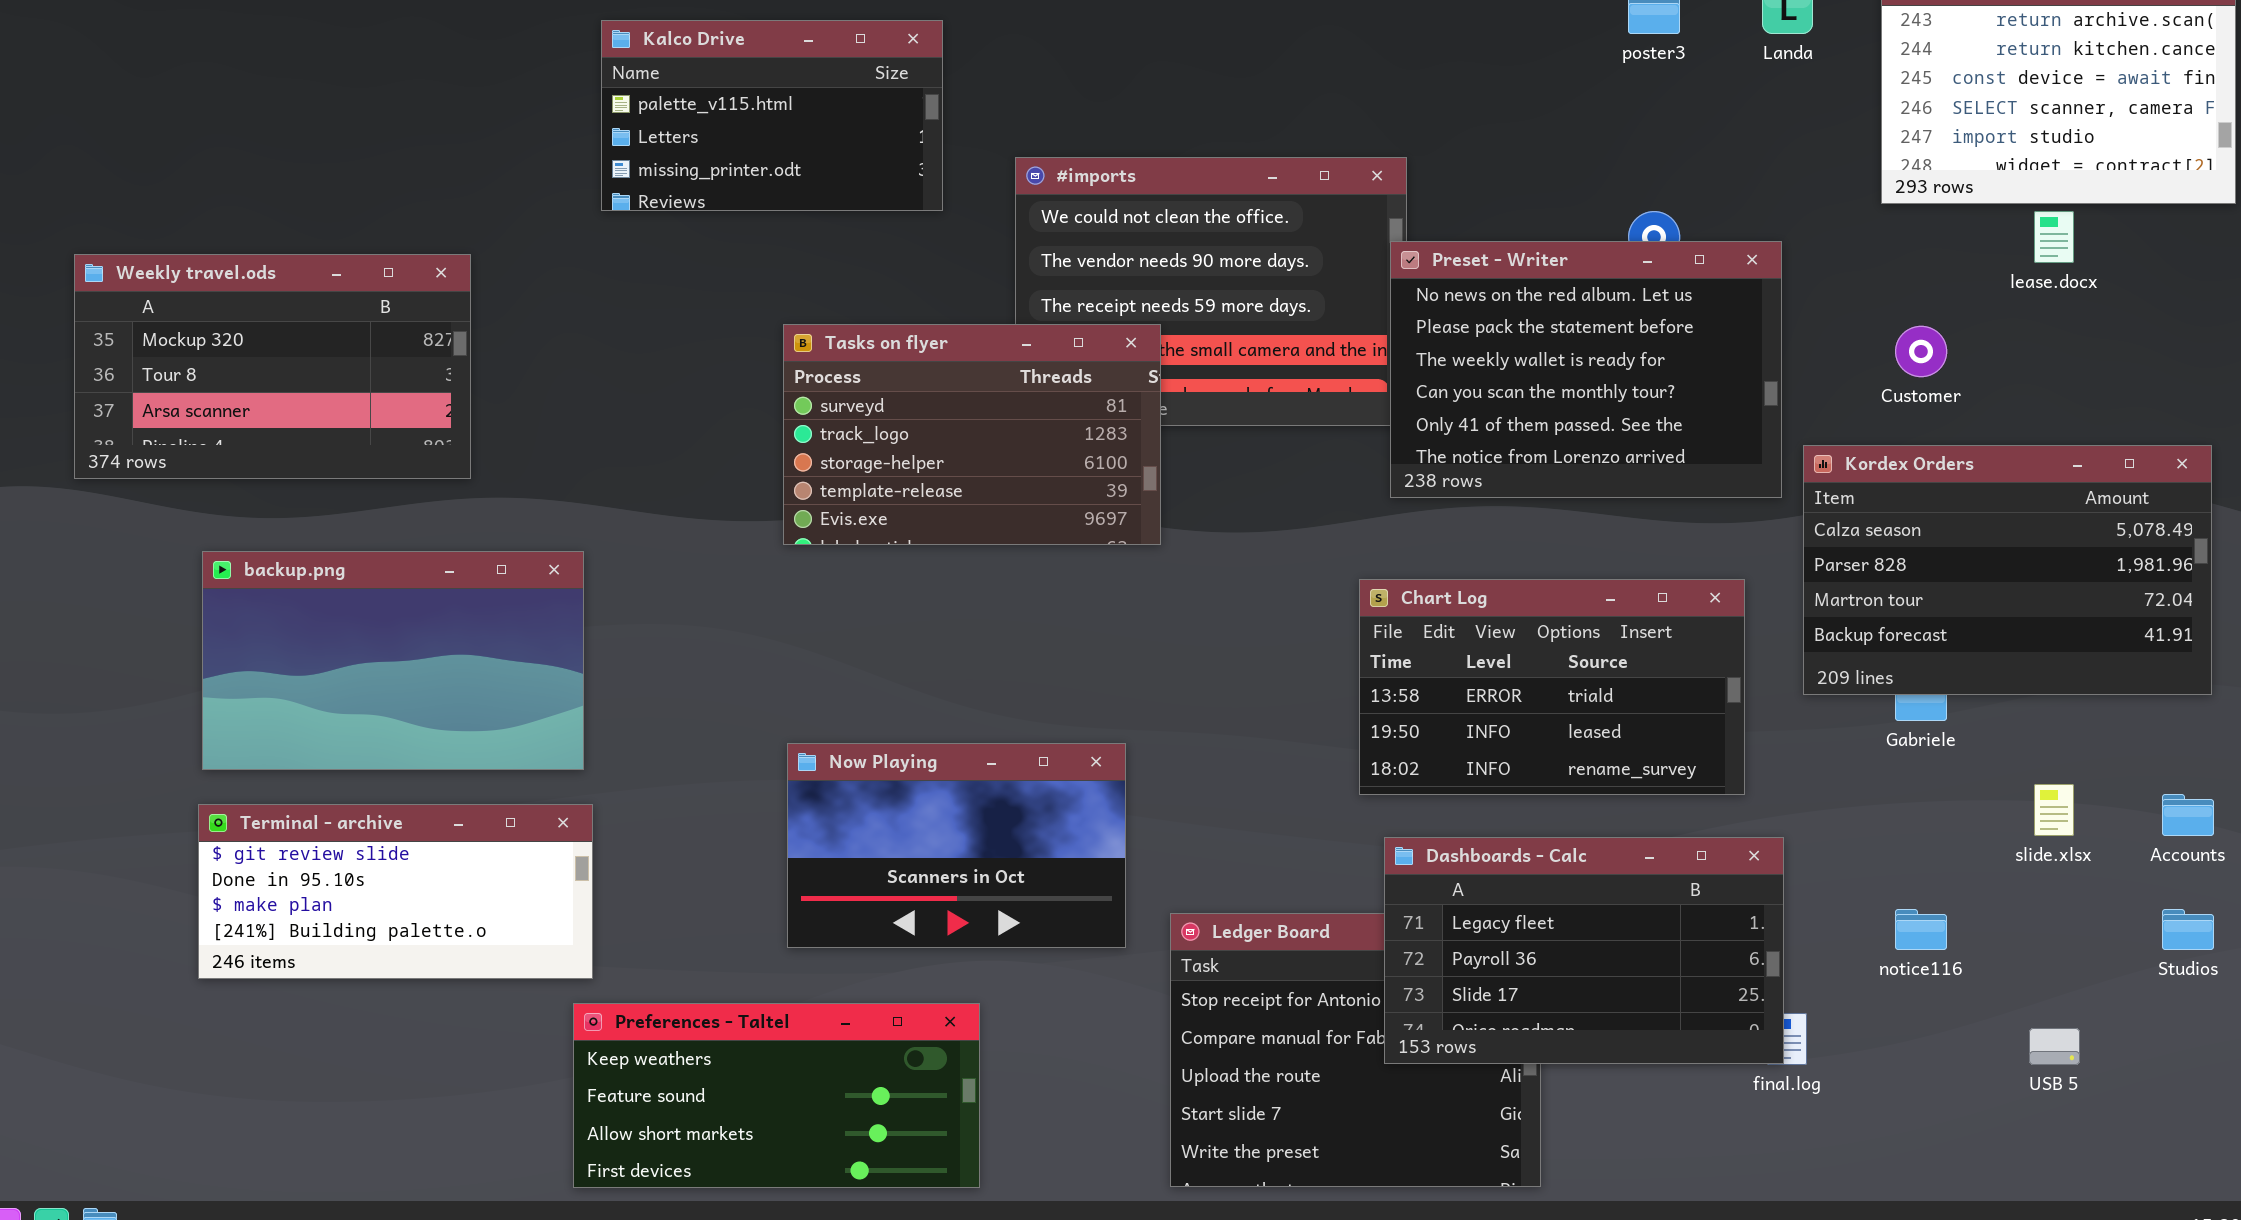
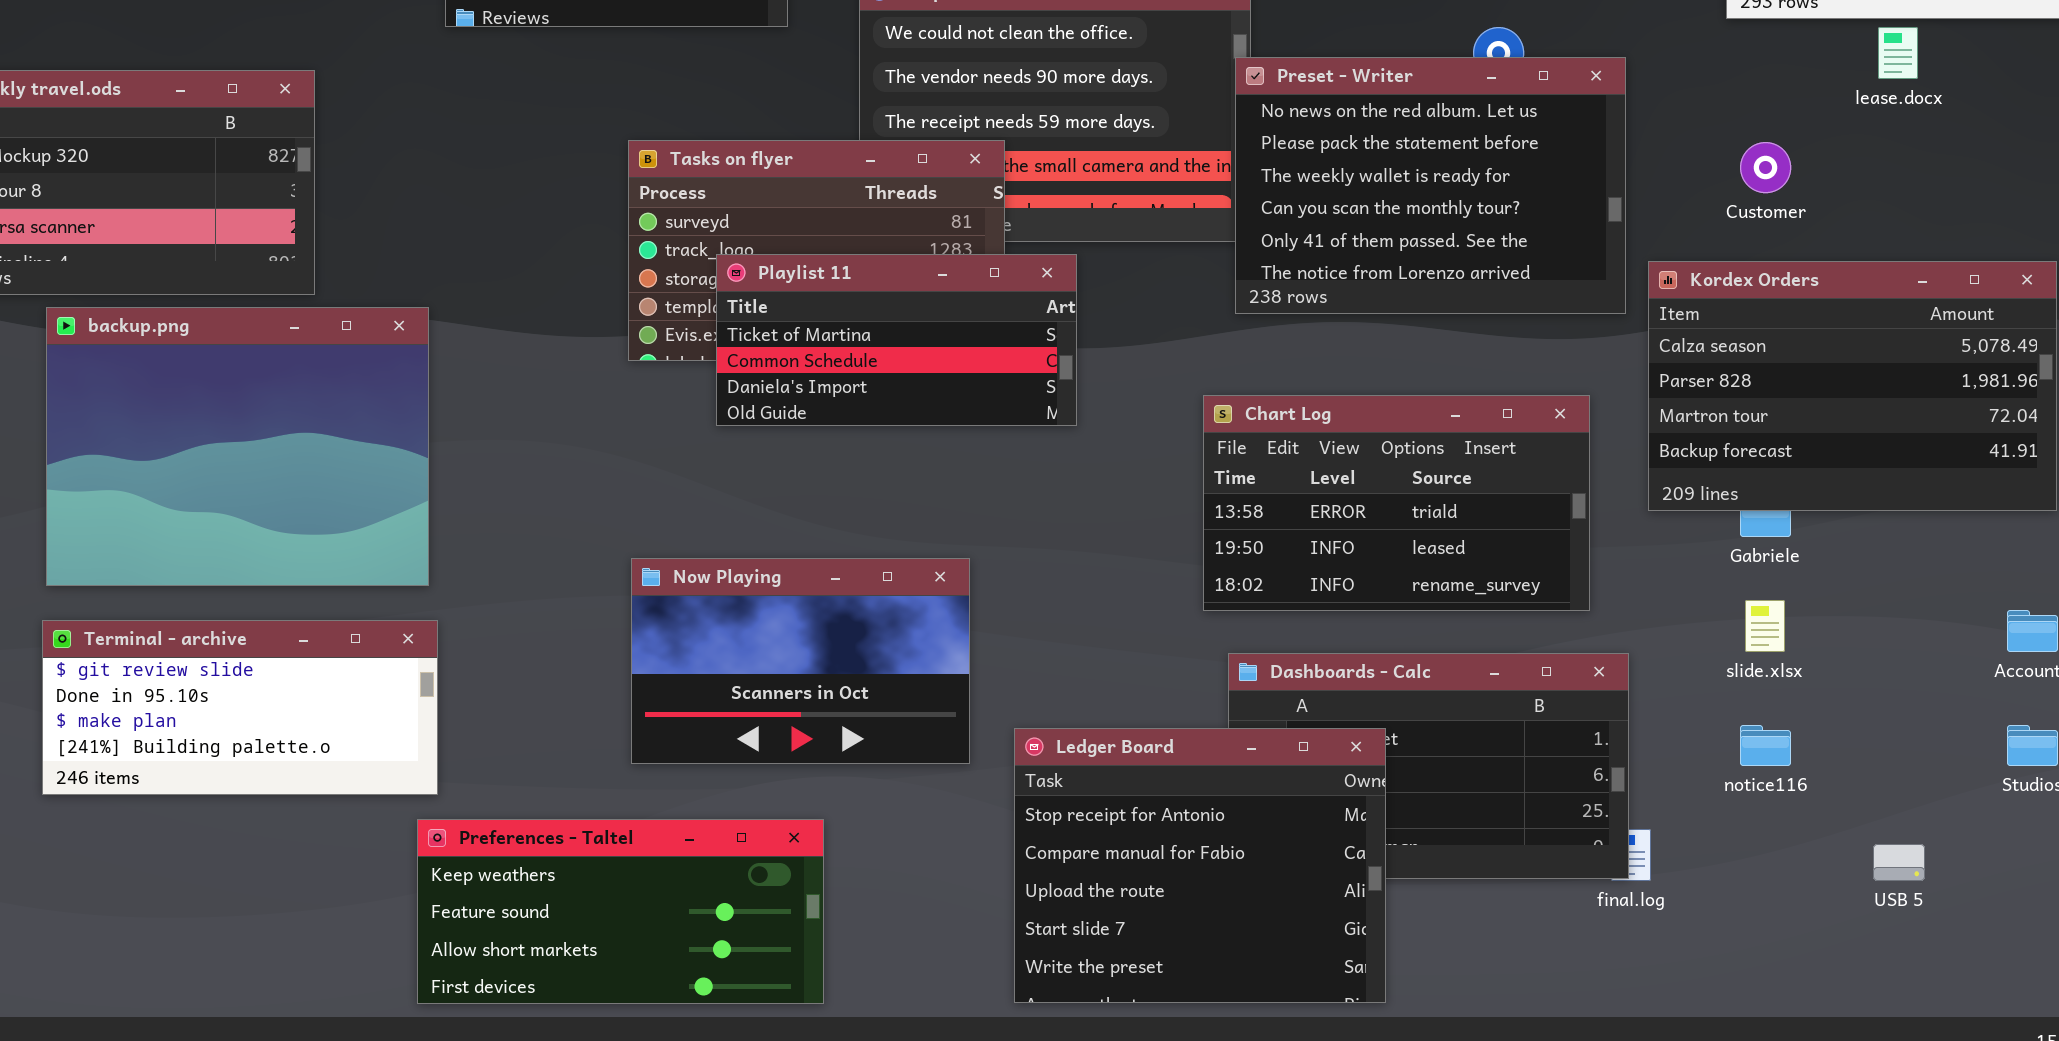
Playlist 11: none -> [716,254,1077,426], opened
backup.png: [202,551,584,770] -> [46,307,429,586], resized
slide.xlsx: [2034,784,2074,836] -> [1745,600,1785,652], moved
Ledger Board: [1170,913,1541,1187] -> [1014,728,1386,1003], raised

